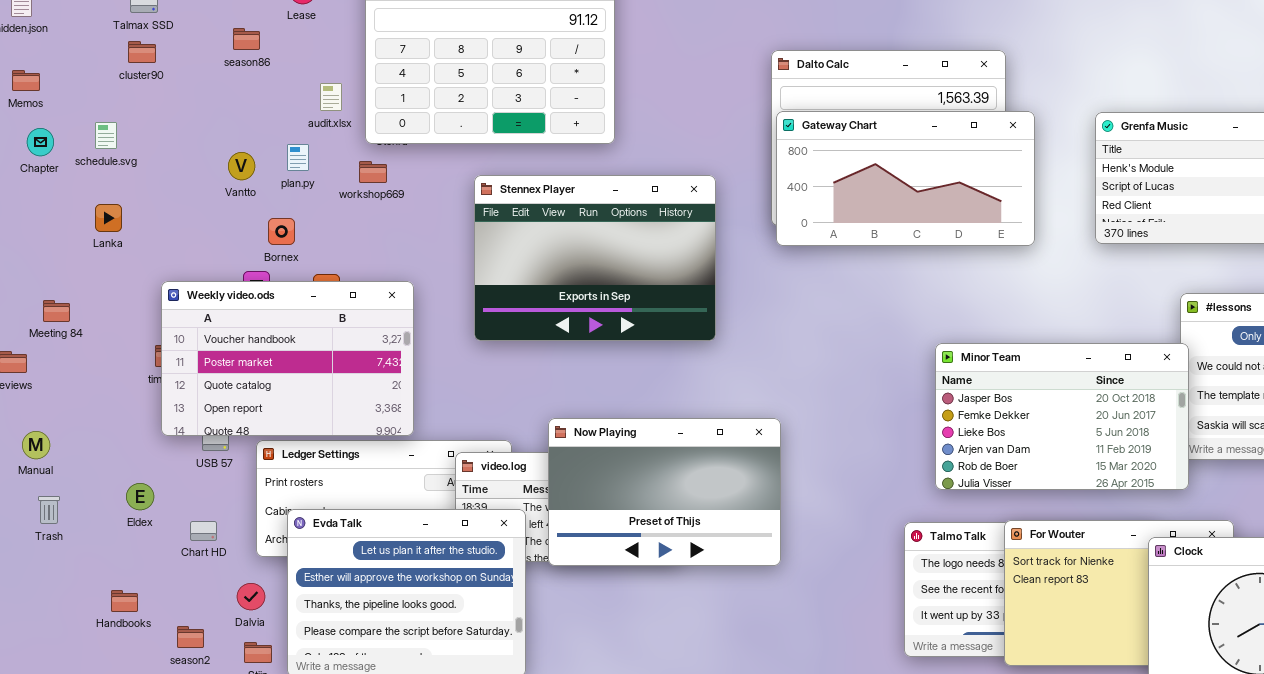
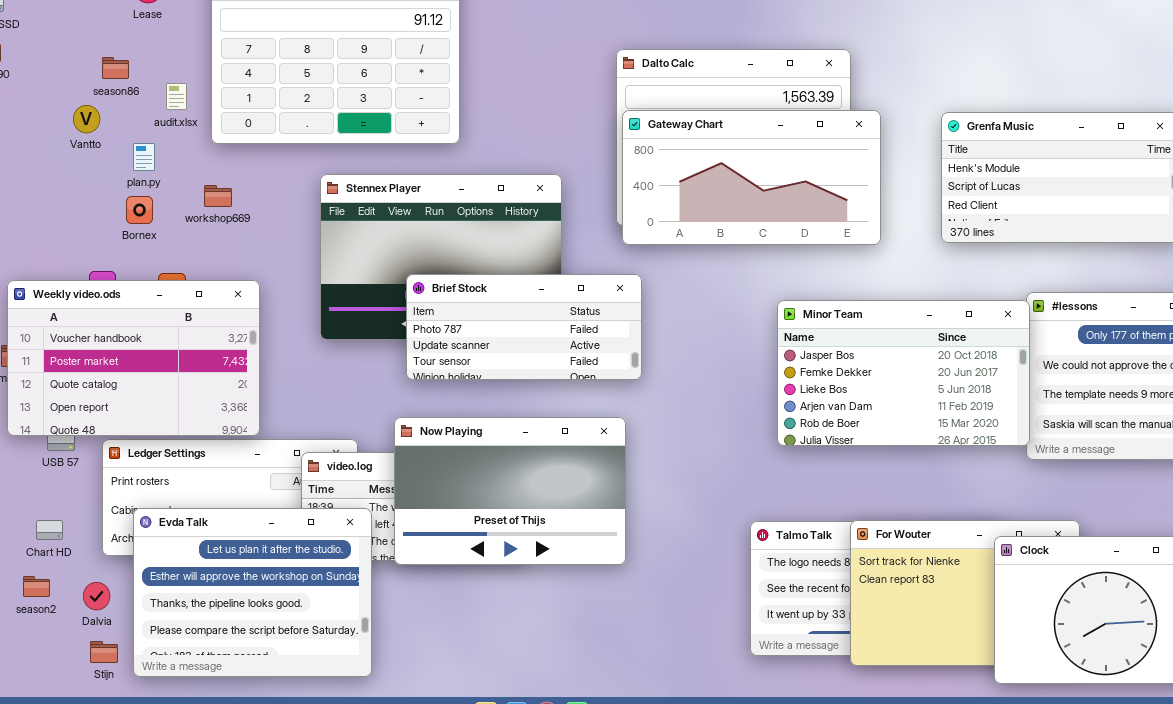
season86: [233,28,260,50] -> [102,57,129,79], moved
Vantto: [228,152,255,180] -> [73,105,100,133], moved
workshop669: [359,161,387,183] -> [204,185,232,207], moved
Bornex: [268,218,295,245] -> [126,196,153,224], moved
Brief Stock: none -> [406,274,642,380], opened
Minor Team: [935,343,1189,490] -> [777,300,1030,446], moved
season2: [177,626,204,648] -> [23,576,50,597], moved

